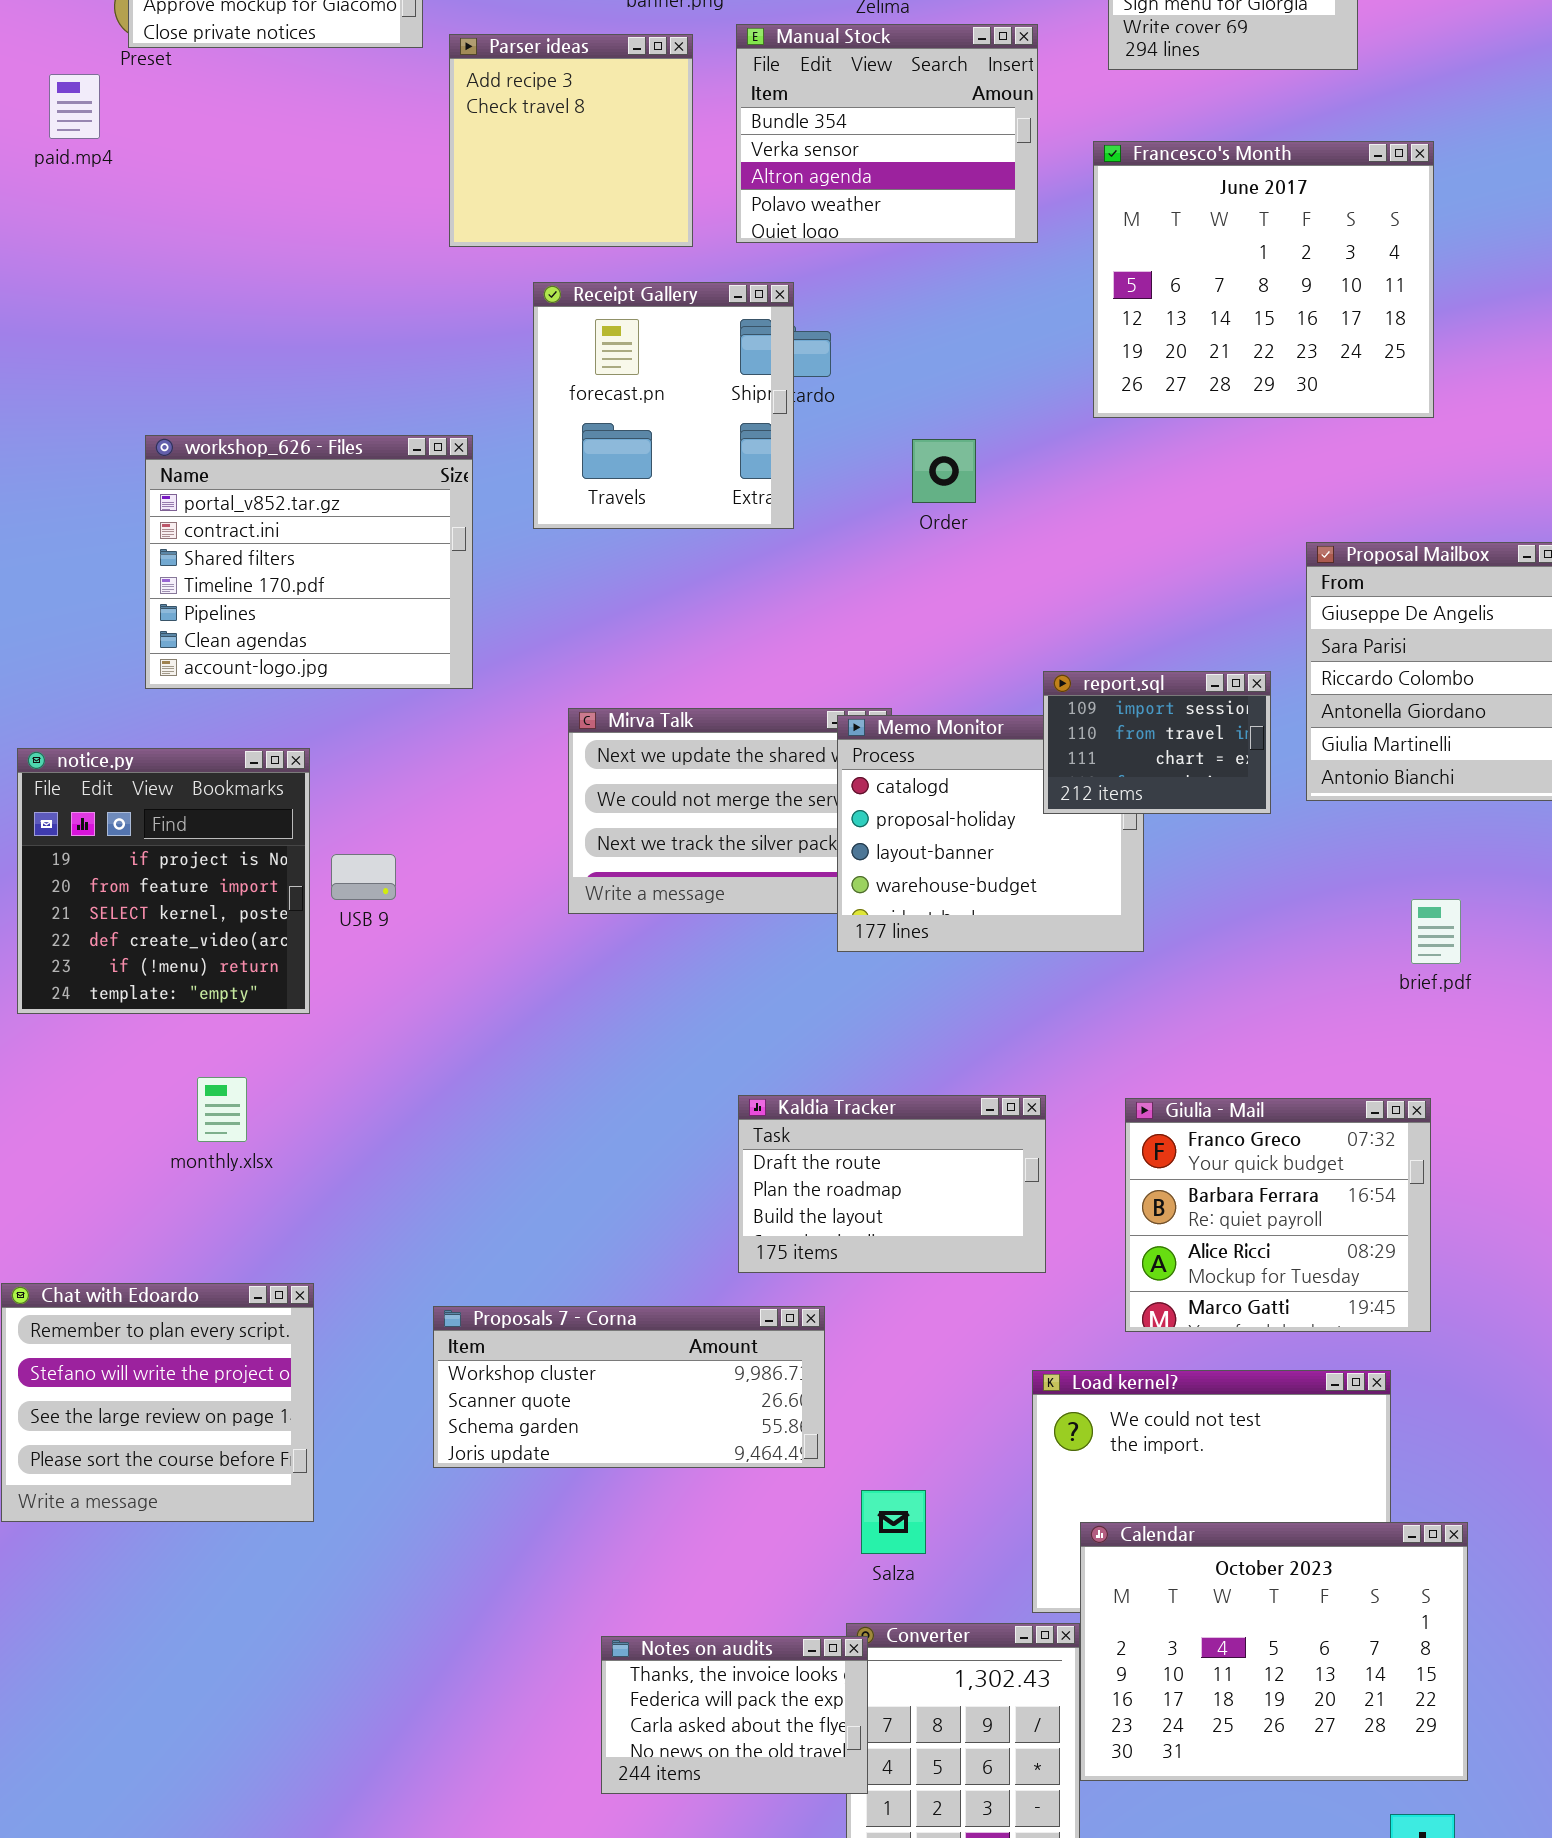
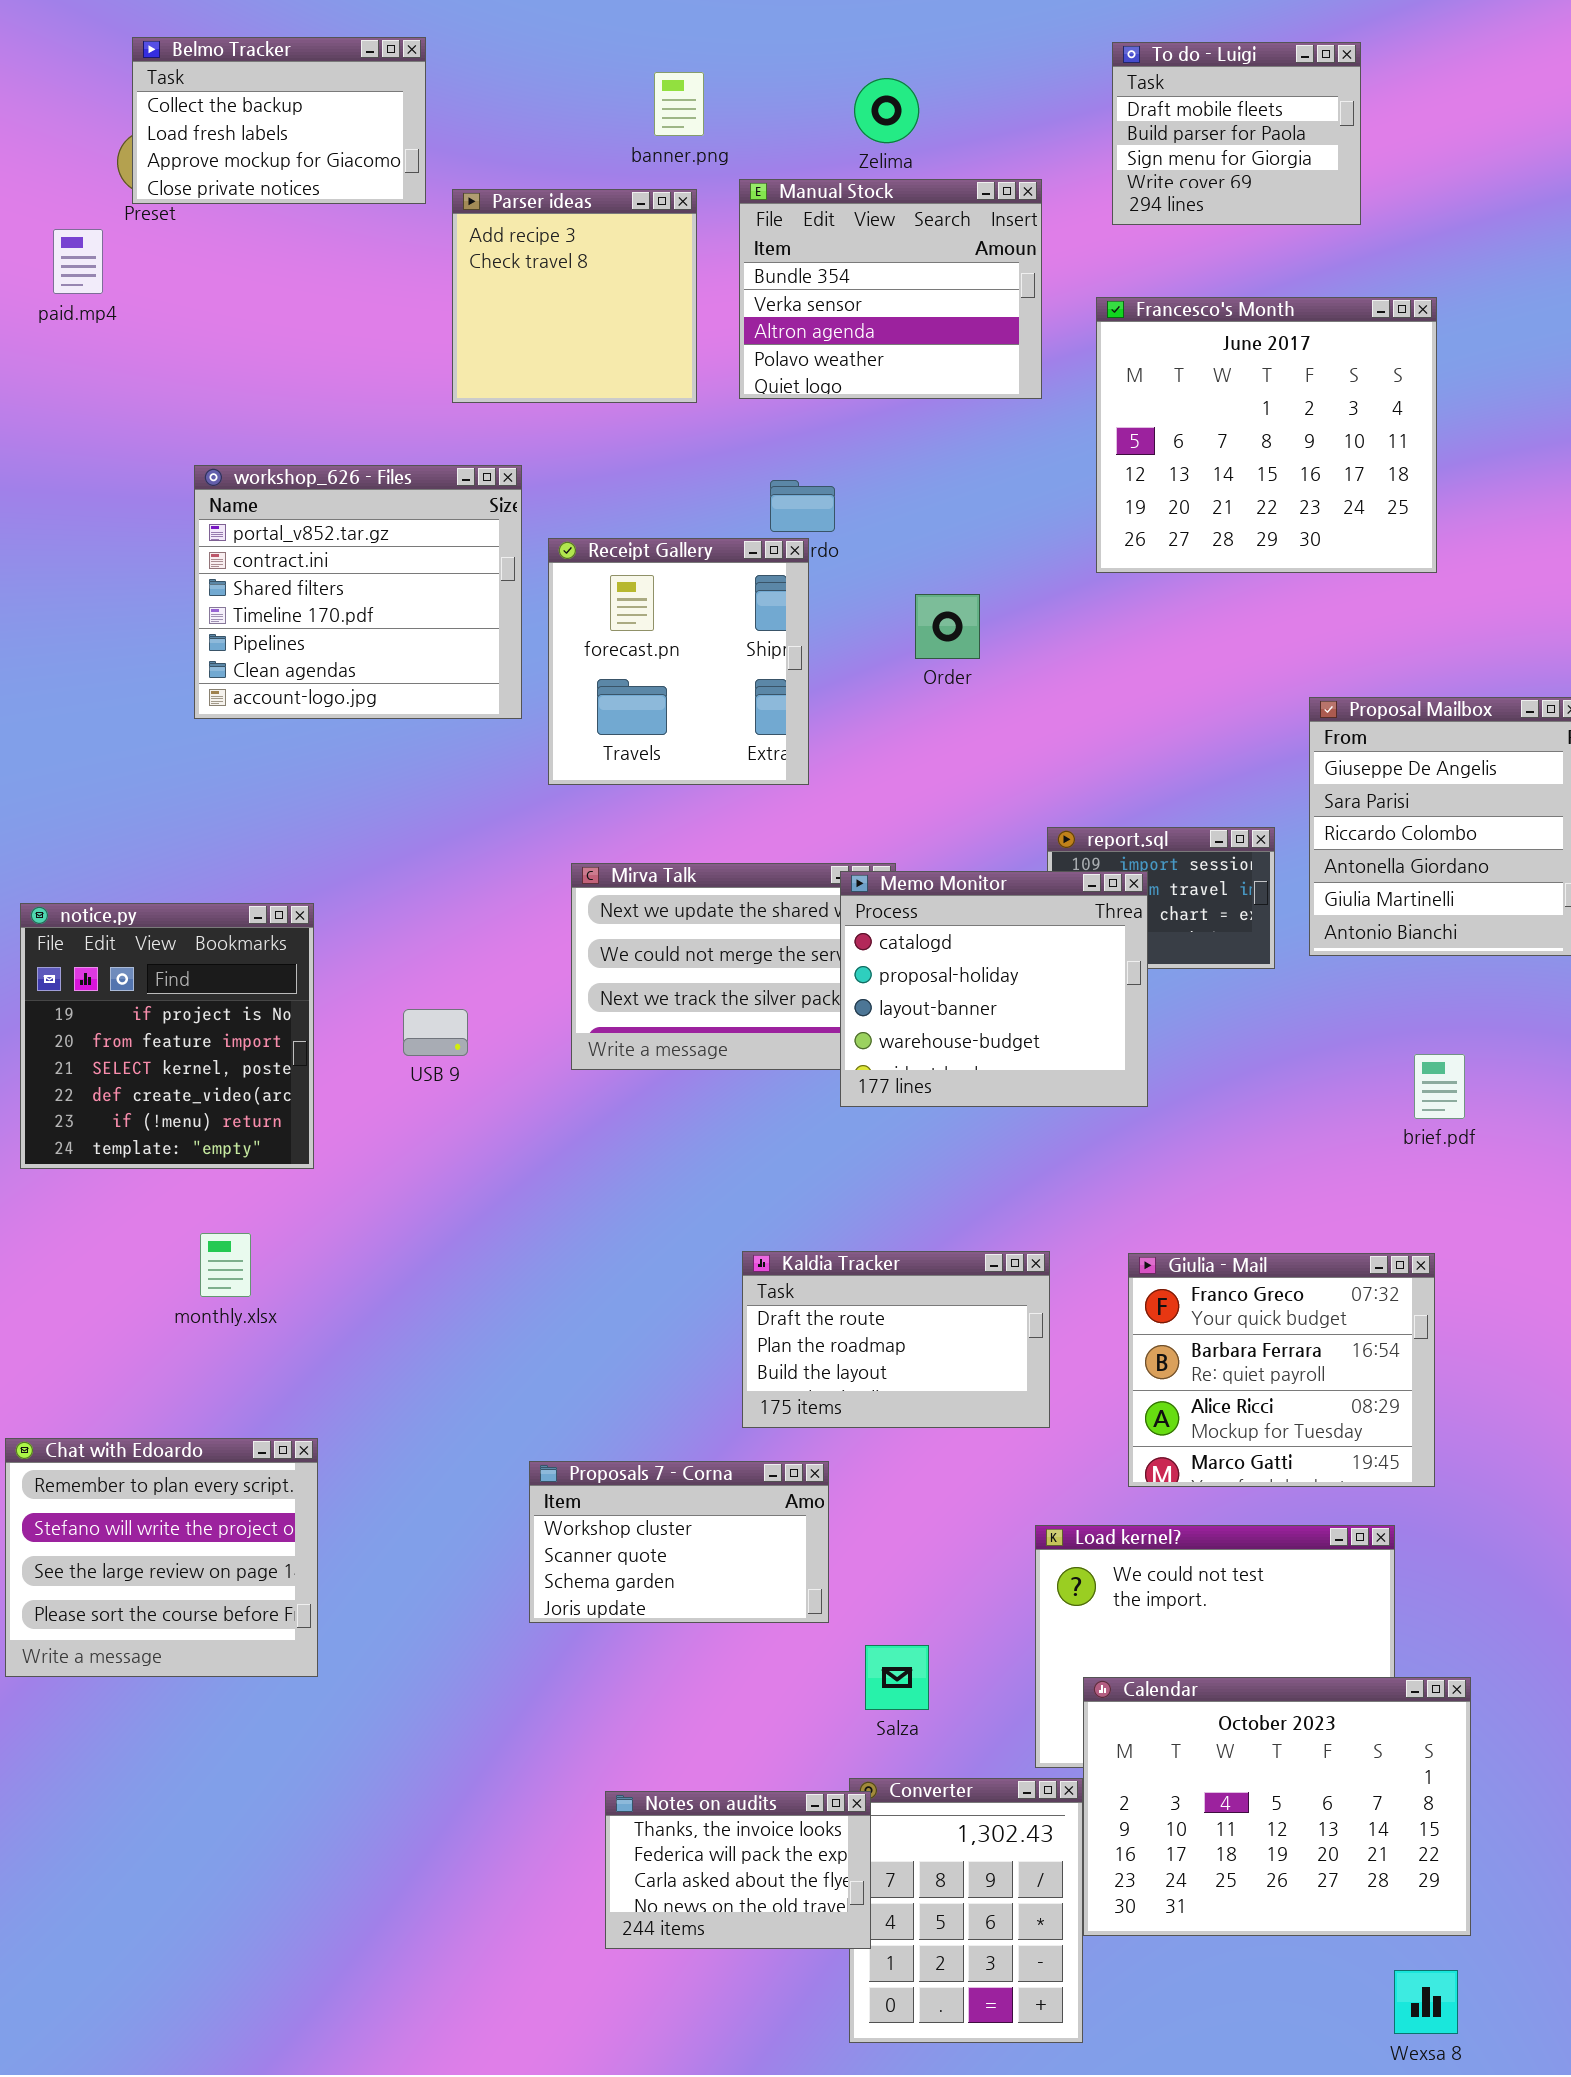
Receipt Gallery: [533,282,794,529] -> [548,538,809,785], moved
workshop_626 - Files: [145,435,473,689] -> [194,465,522,719], moved
Memo Monitor: [837,715,1144,952] -> [840,871,1148,1107], raised
USB 9: [331,854,396,900] -> [403,1009,468,1056], moved
Proposals 7 - Corna: [433,1306,825,1468] -> [529,1461,829,1623], resized

